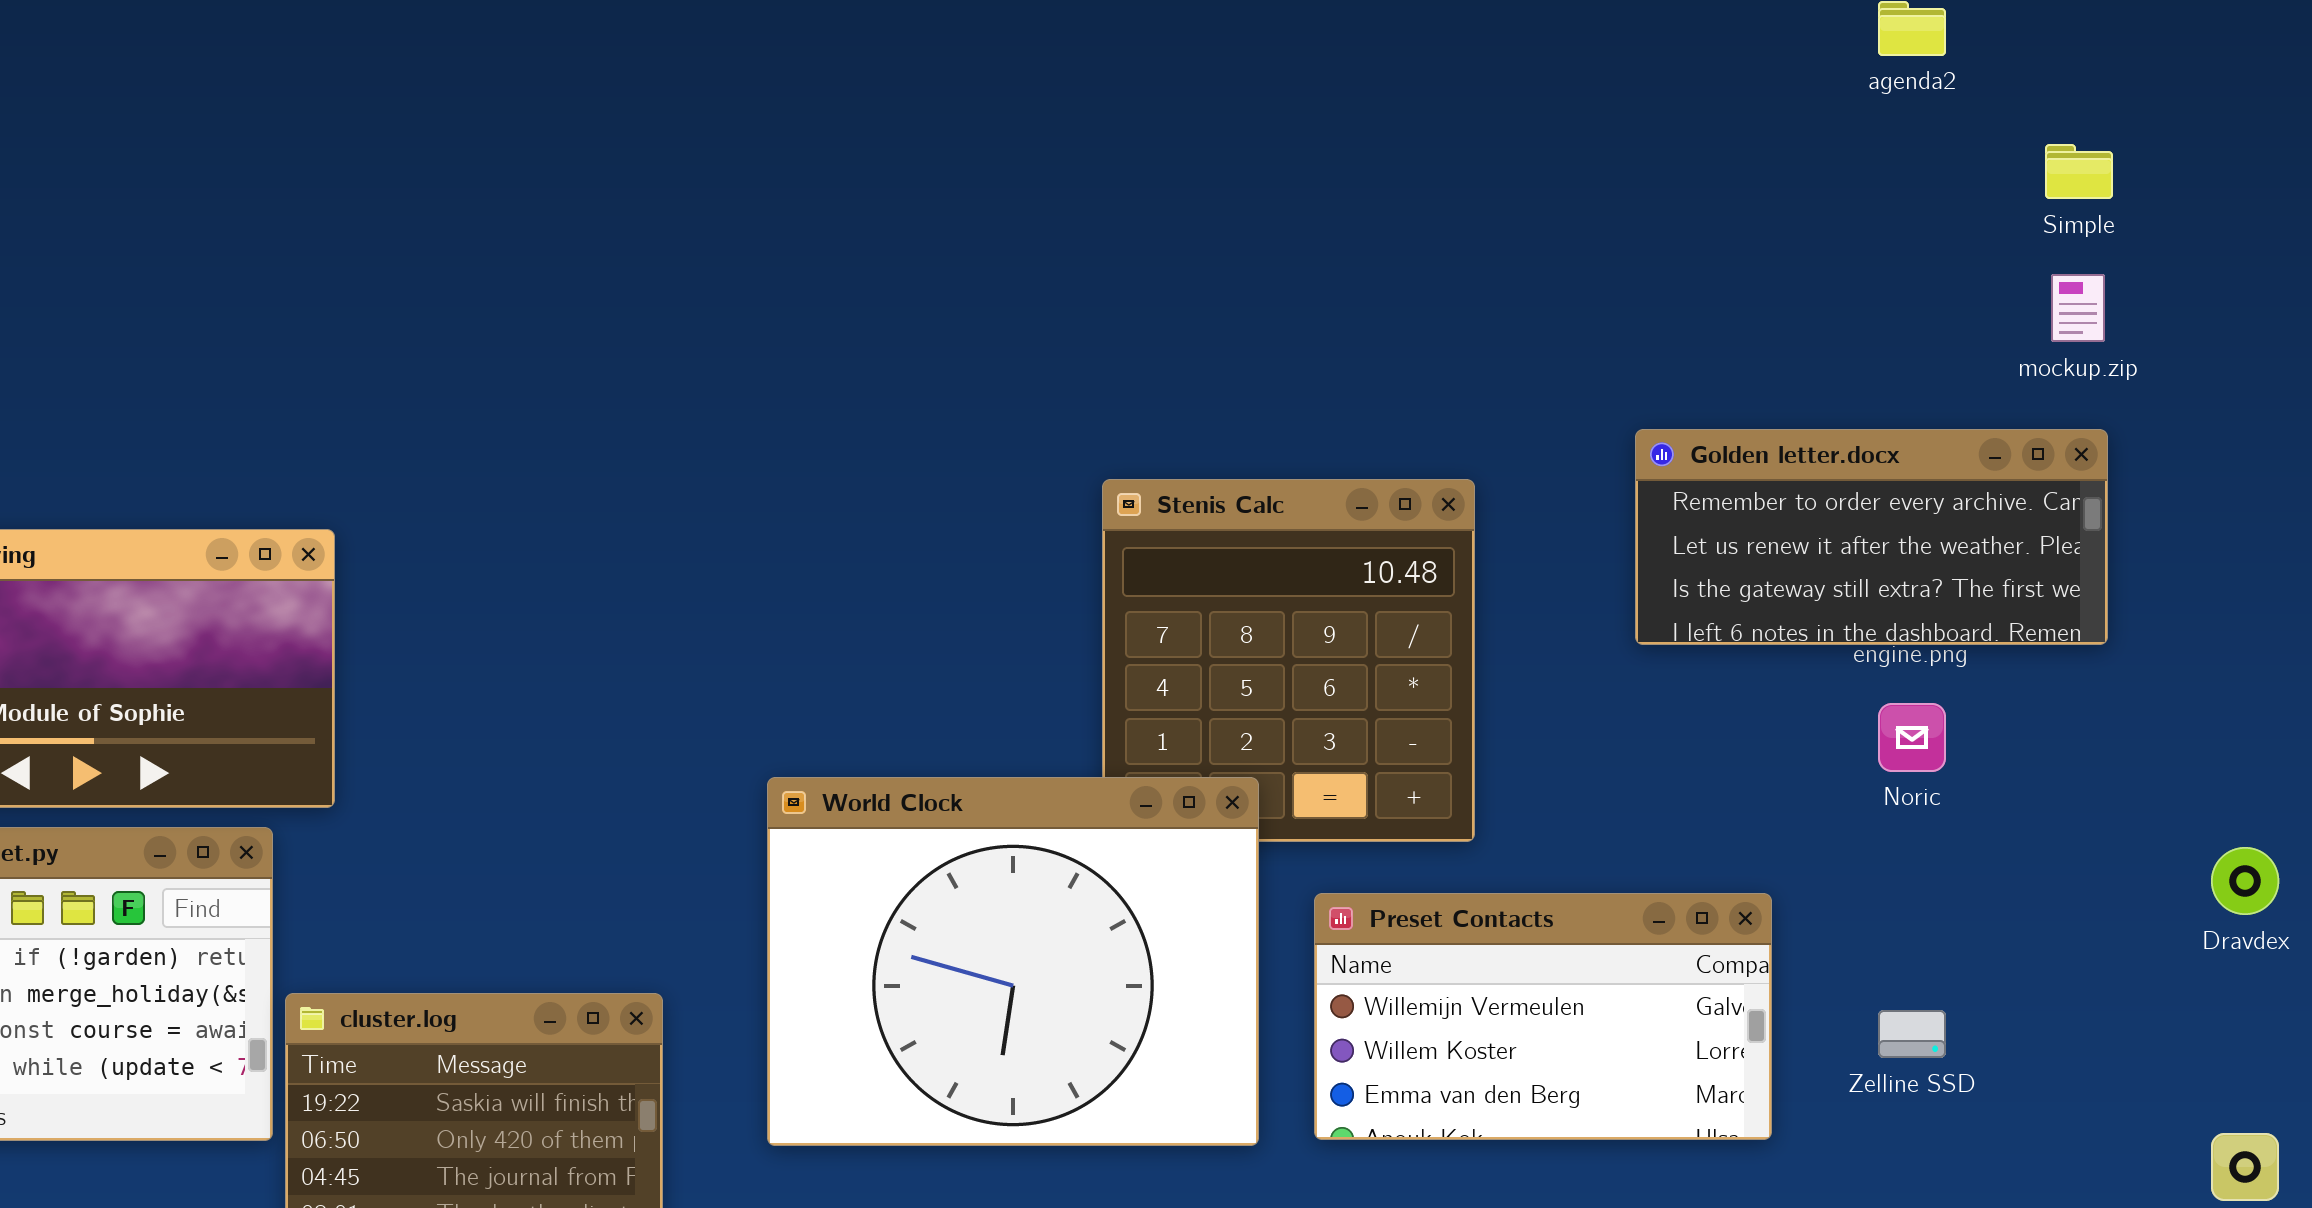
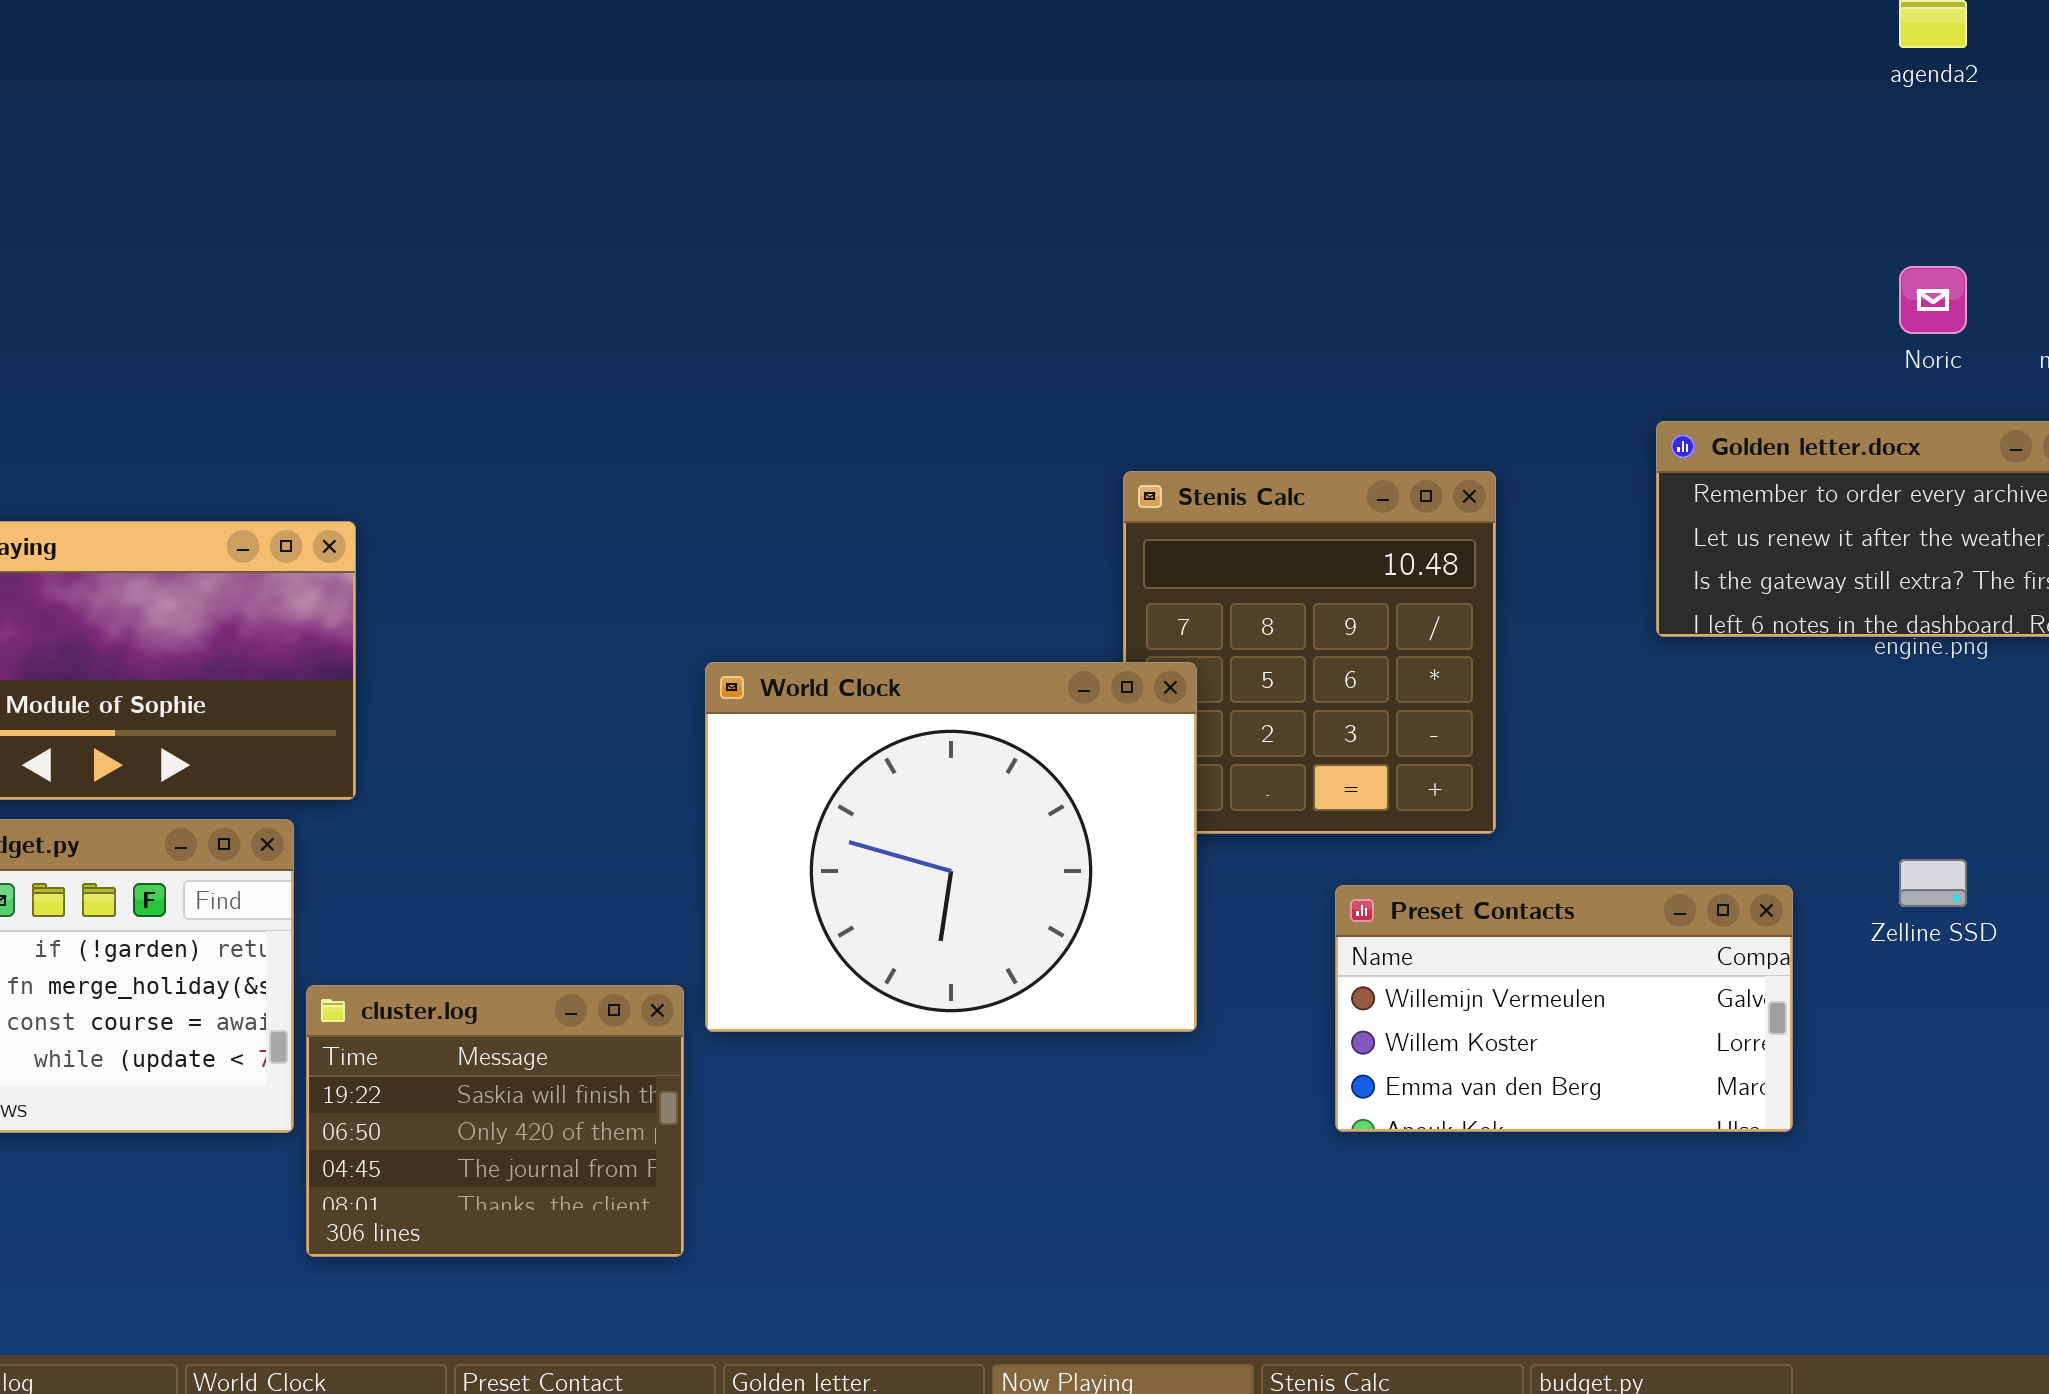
Noric: [1878,703,1946,772] -> [1899,266,1967,334], moved
World Clock: [767,777,1259,1146] -> [705,662,1197,1032], moved
Zelline SSD: [1878,1010,1946,1058] -> [1899,859,1967,907], moved

